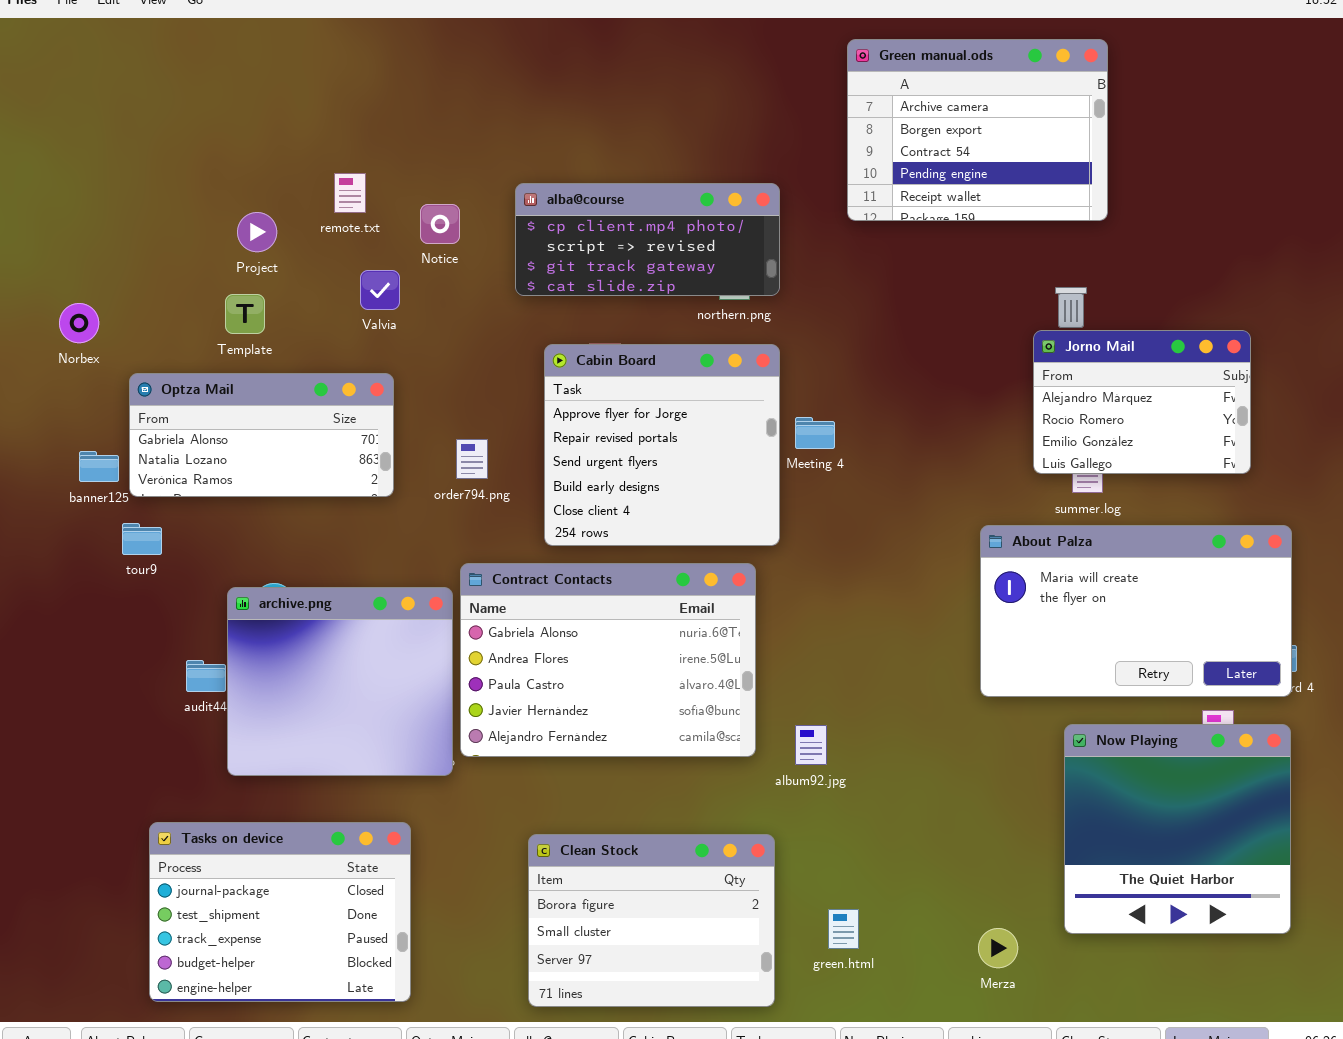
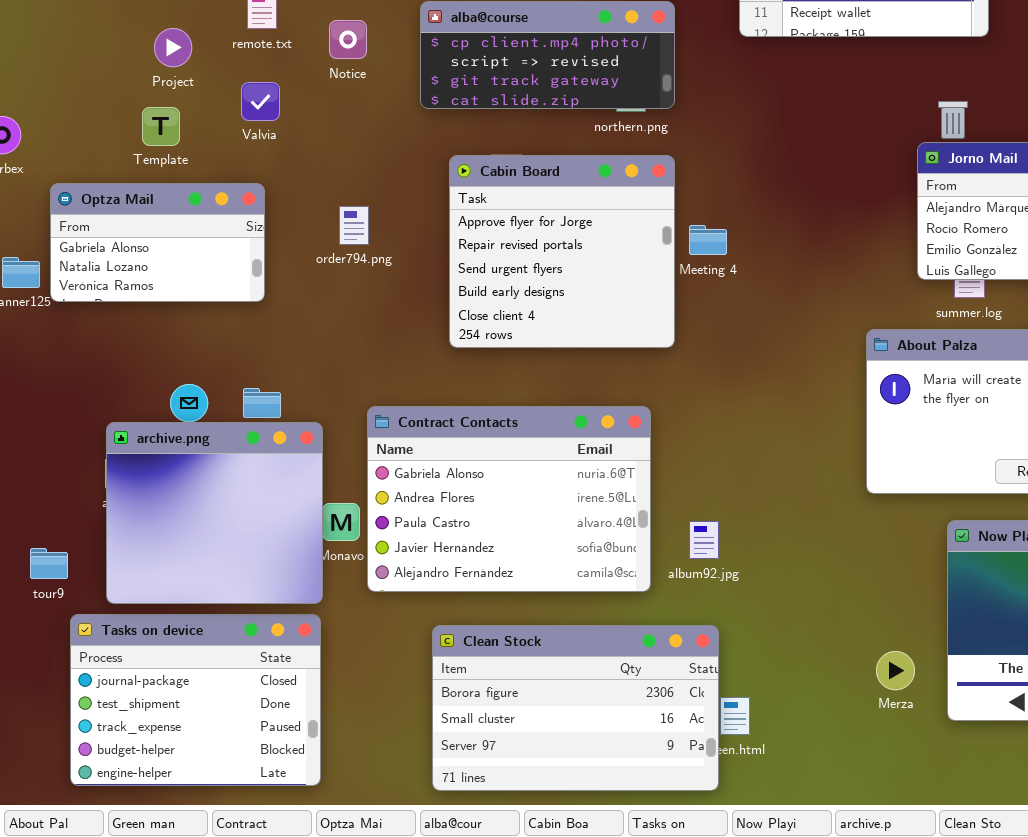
Valvia: [360,270,400,310] -> [241,82,280,121], moved
Optza Mail: [129,373,394,497] -> [50,183,265,302], resized
order794.png: [456,439,488,479] -> [339,206,369,245], moved
tour9: [122,523,162,555] -> [30,548,68,579], moved
Contract Contacts: [460,563,756,757] -> [367,406,651,592], moved
archive.png: [227,587,453,776] -> [106,422,323,604], moved
Clean Stock: [528,834,775,1007] -> [432,625,719,791], resized
Merza: [978,928,1018,968] -> [876,651,915,690], moved

